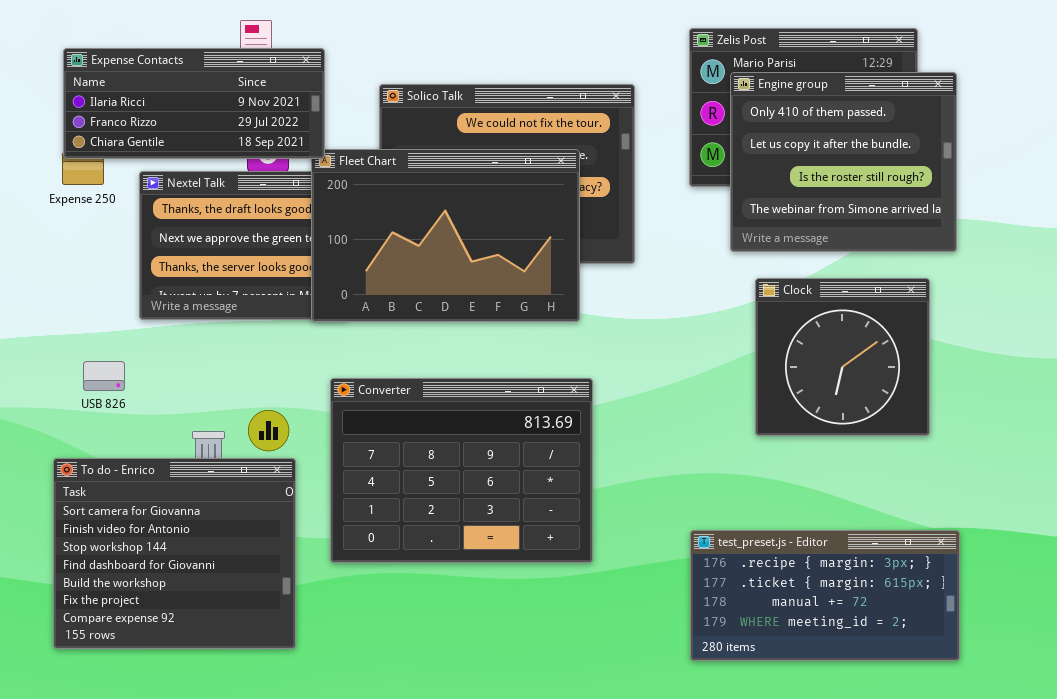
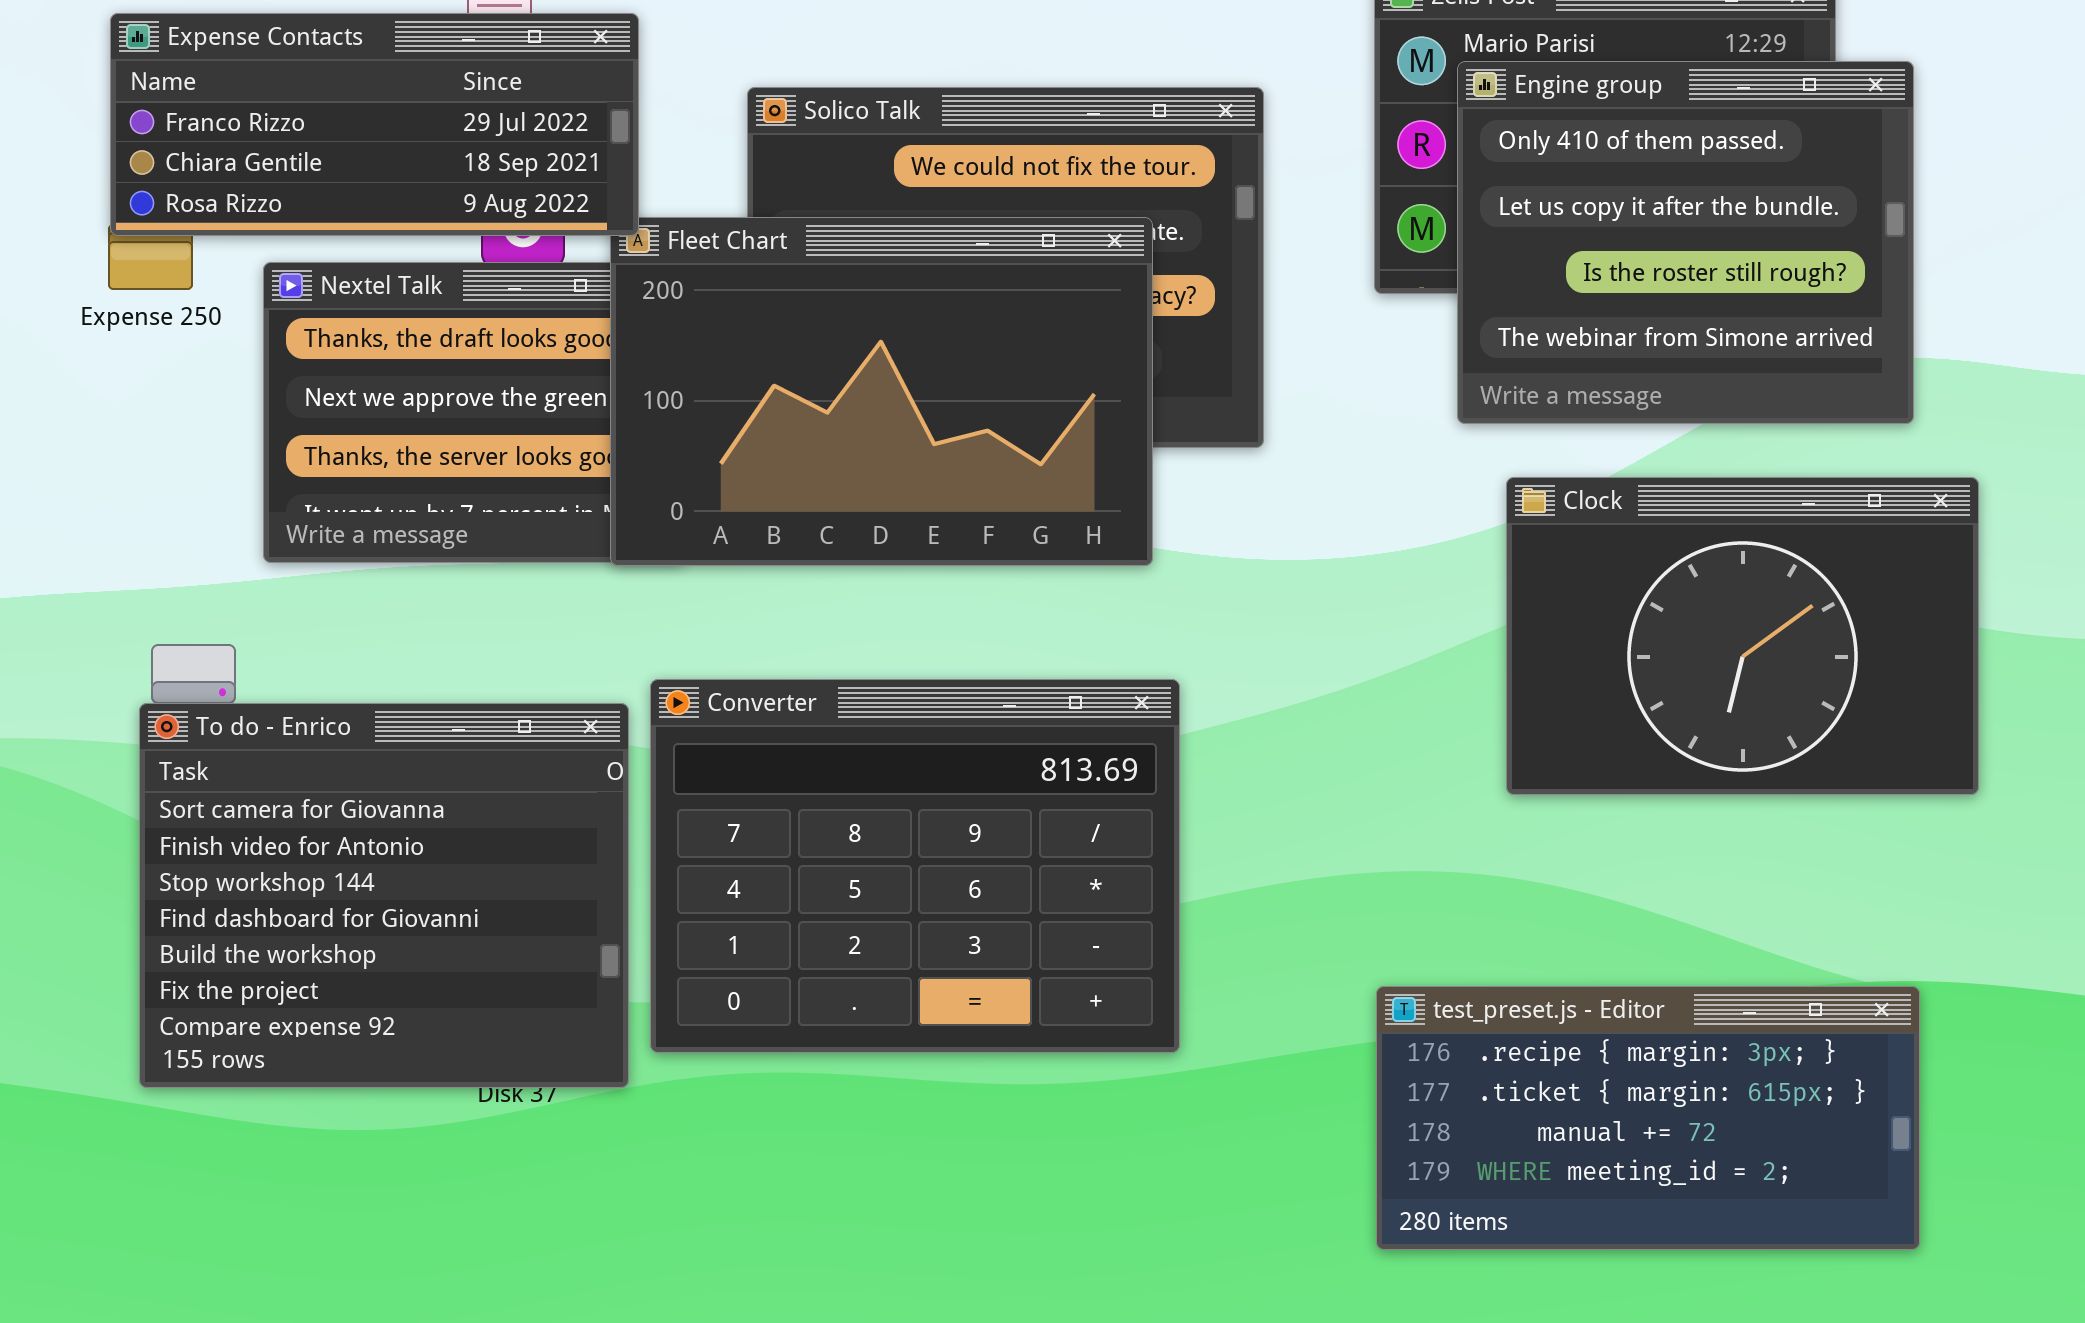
Expense Contacts: [63,48,325,159] -> [110,13,639,236], scrolled down 1 row
Clock: [755,278,930,436] -> [1506,477,1979,795], resized
To do - Enrico: [53,458,296,649] -> [139,703,629,1088], moved

